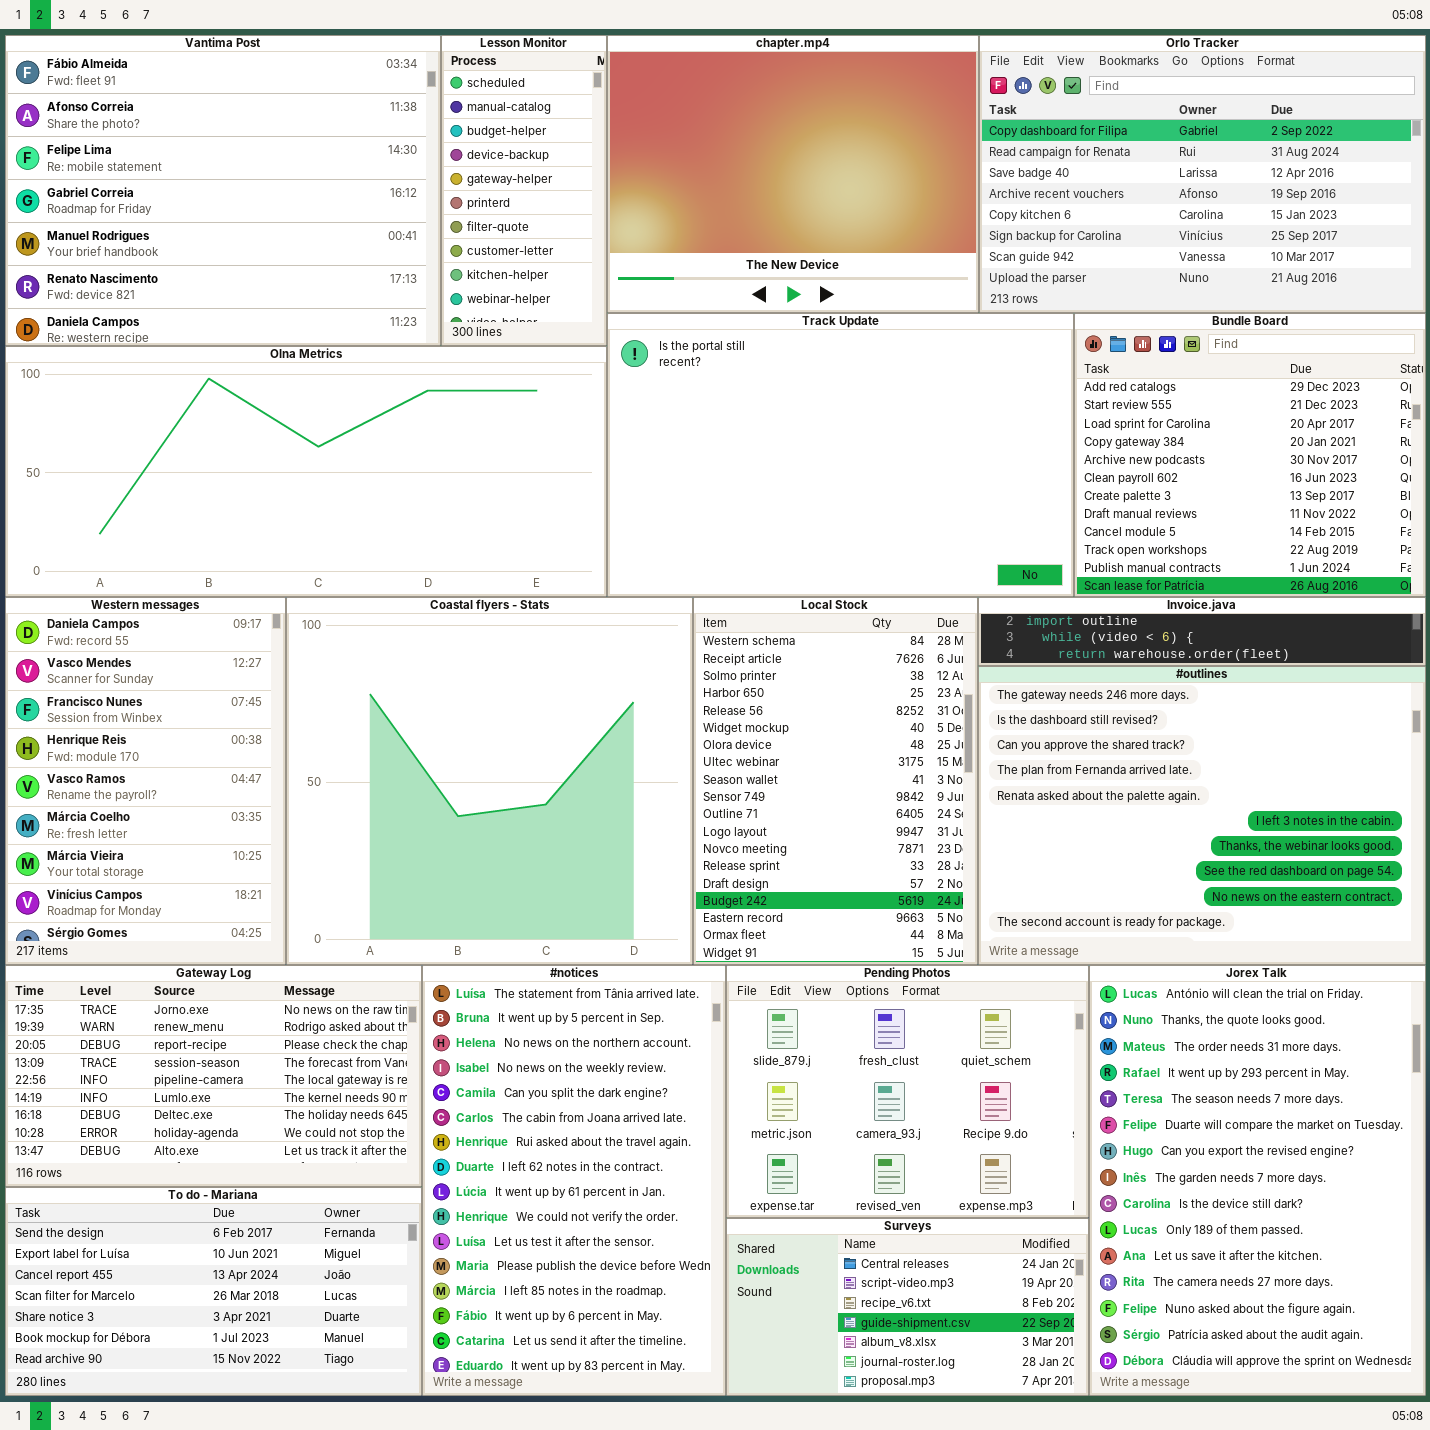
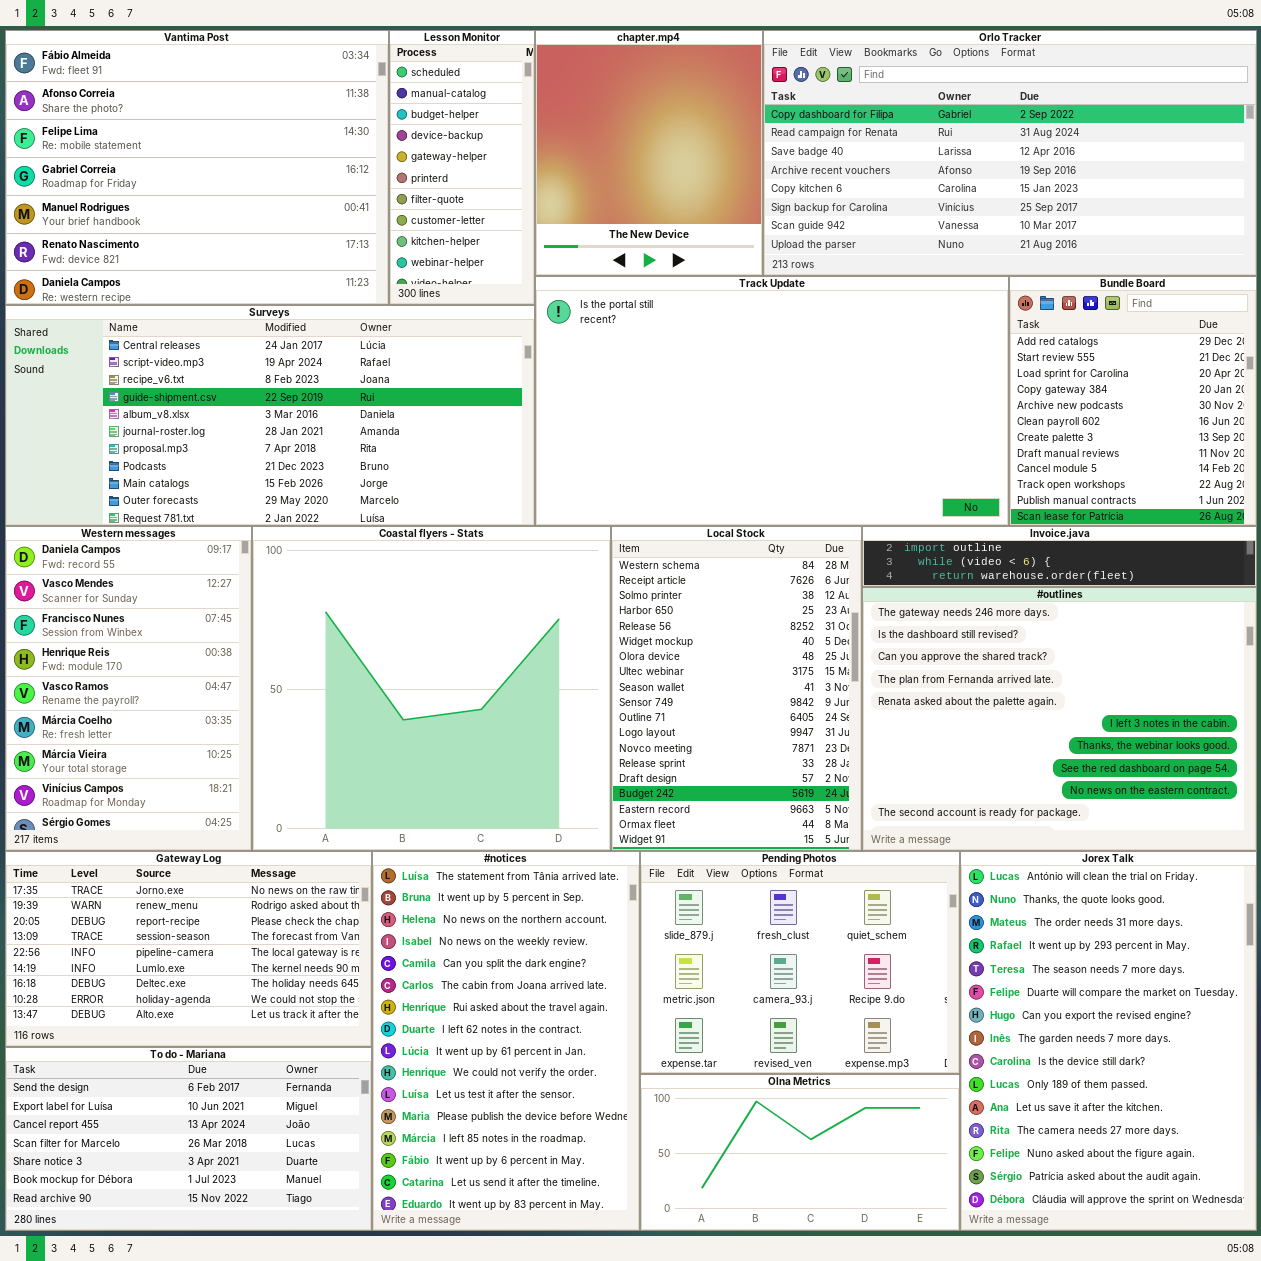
chapter.mp4: [607,35,979,313] -> [535,30,763,276], resized
Orlo Tracker: [979,35,1426,313] -> [763,30,1257,276], resized
Track Update: [607,313,1074,597] -> [535,276,1009,526], resized
Bundle Board: [1074,313,1426,597] -> [1009,276,1257,526], resized
Olna Metrics: [5,346,607,597] -> [640,1074,960,1231], moved, resized
Surveys: [726,1218,1089,1396] -> [5,305,535,526], moved, resized

